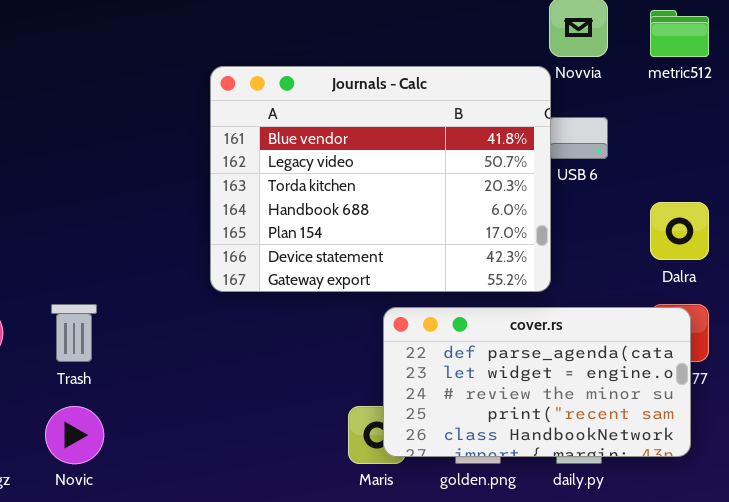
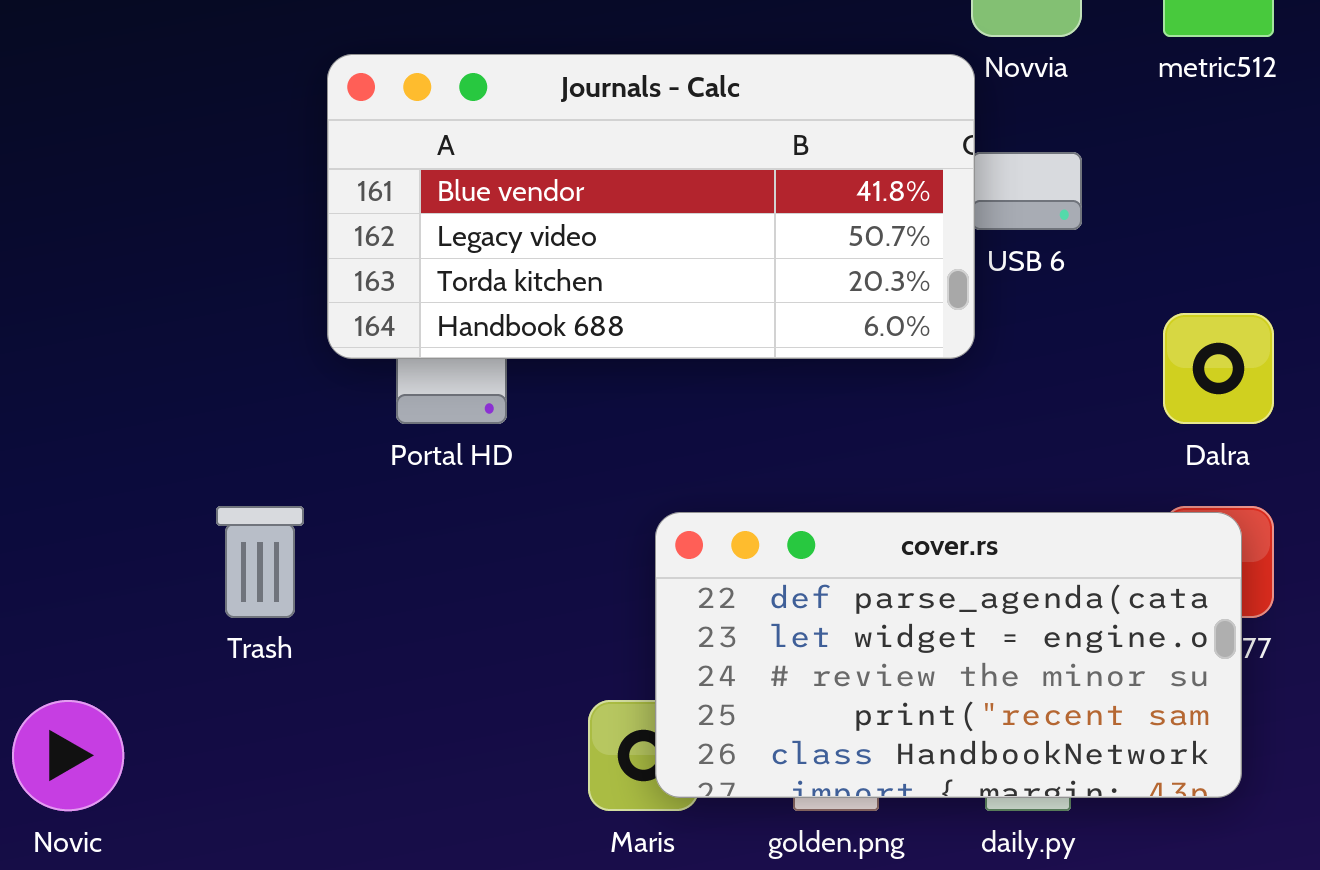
Journals - Calc: [210,66,551,292] -> [327,54,975,359], resized
Trash: [51,304,97,362] -> [216,506,304,618], moved

